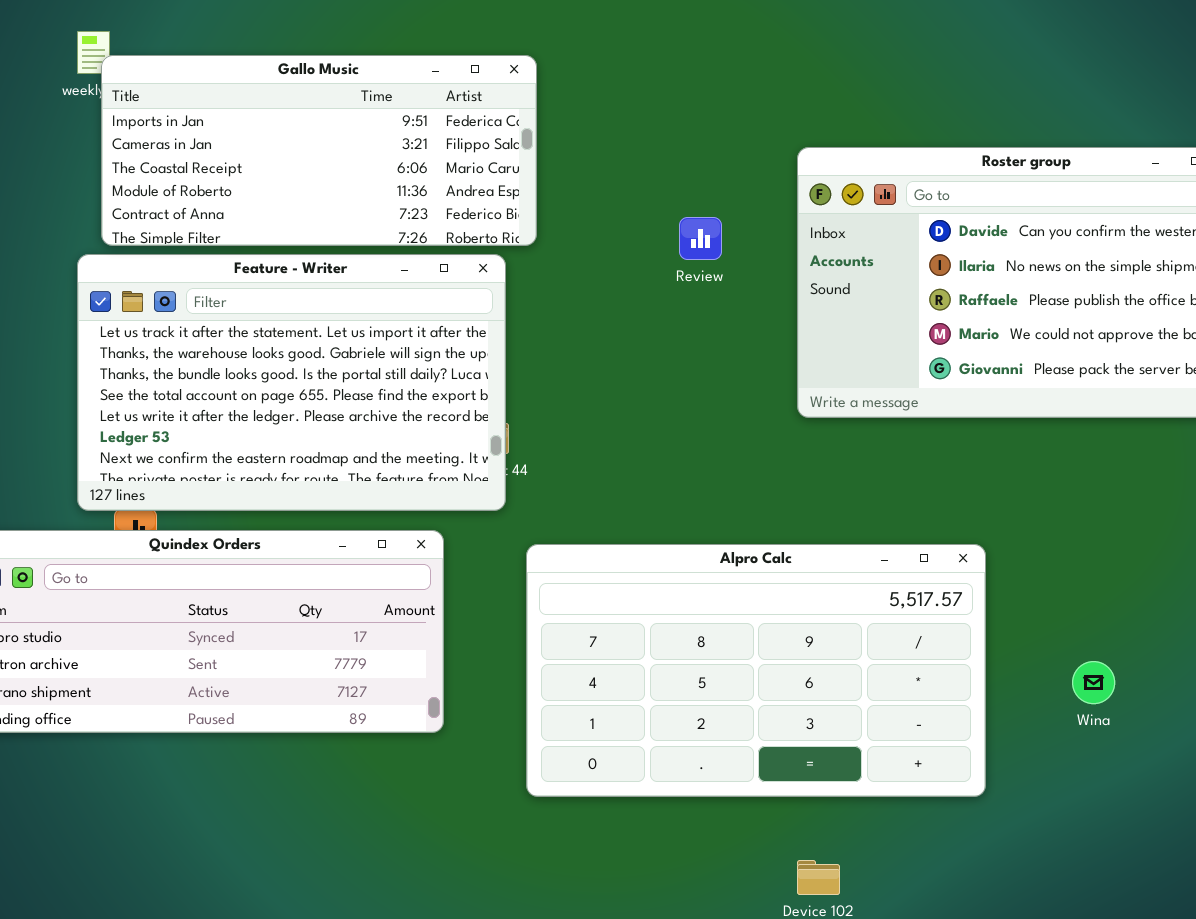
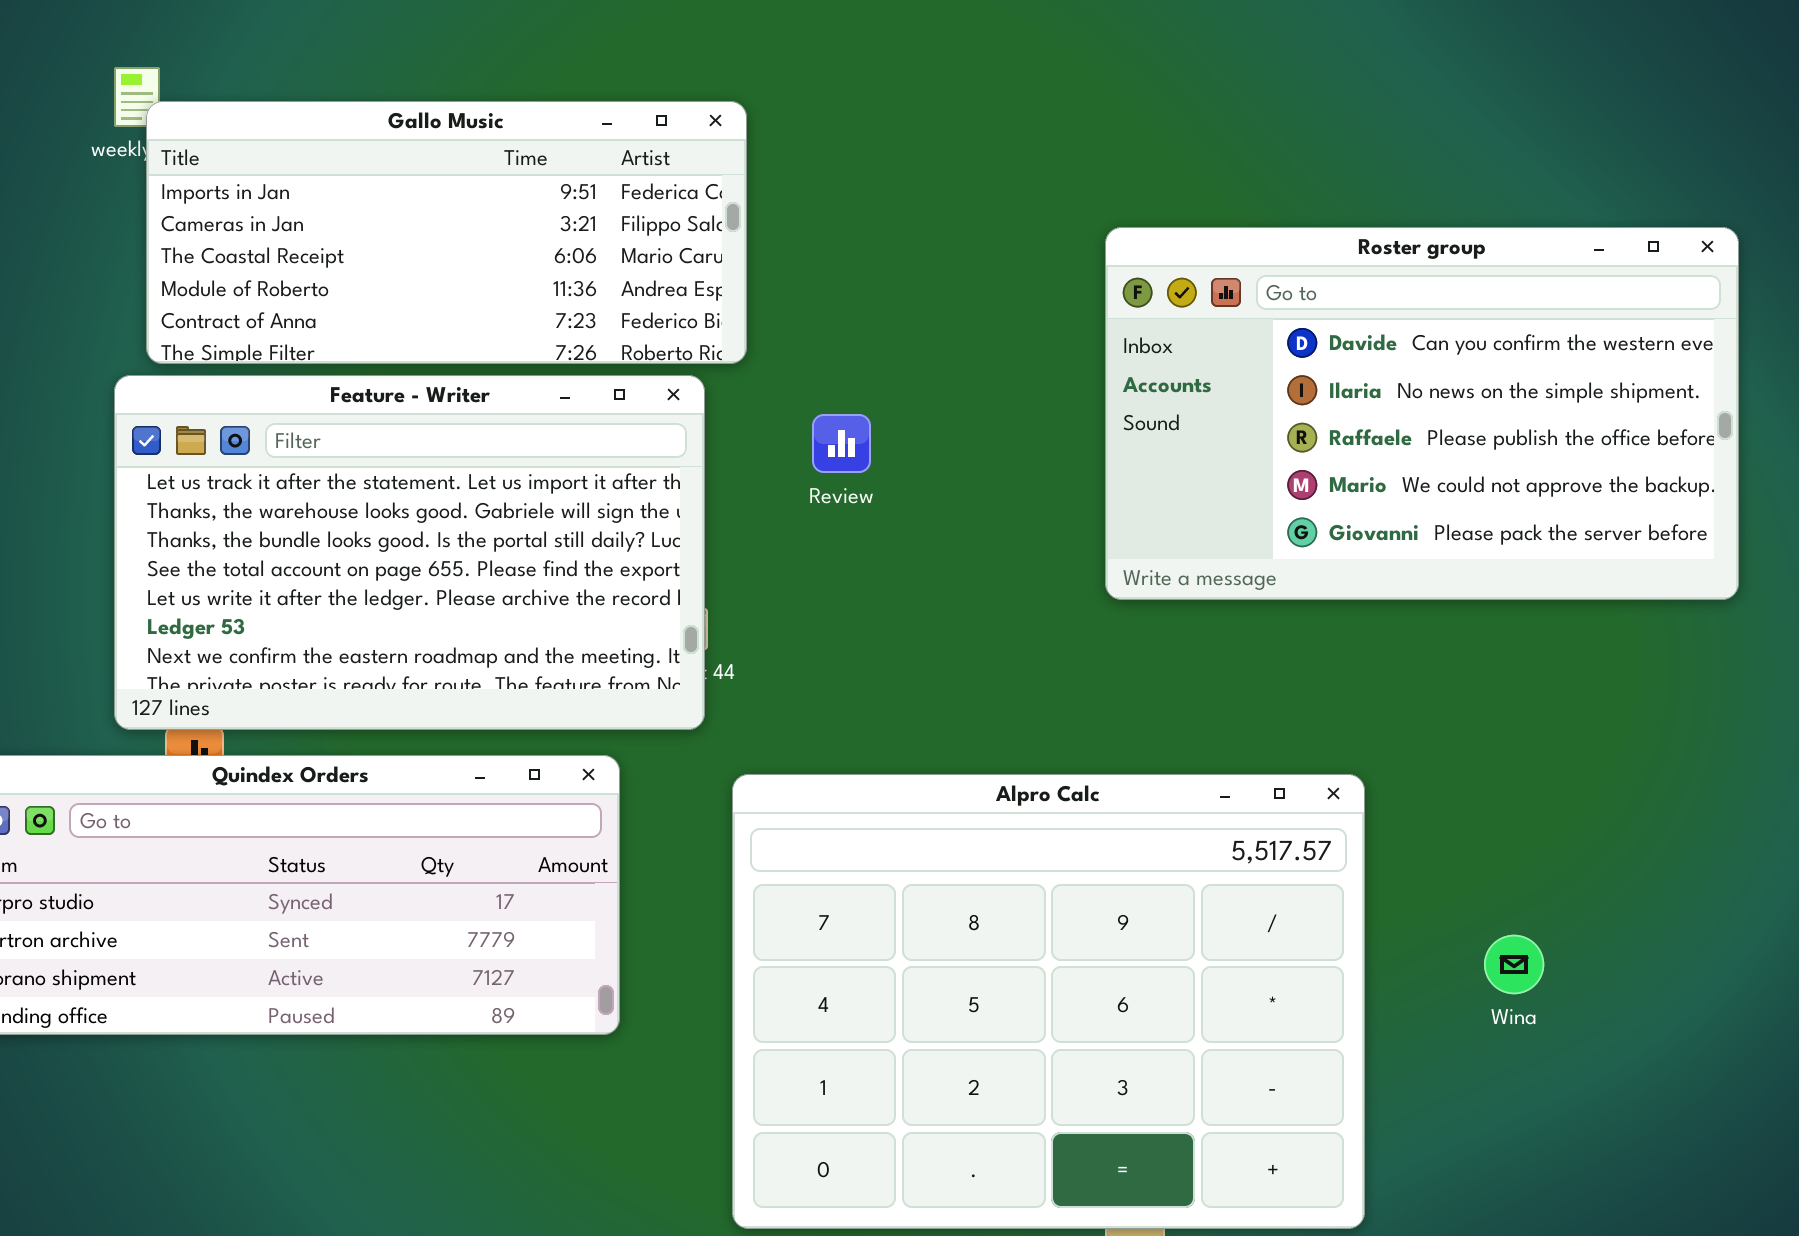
Review: [679,217,722,260] -> [812,414,871,473], moved
Alpro Calc: [526,544,986,797] -> [732,774,1365,1229], resized

